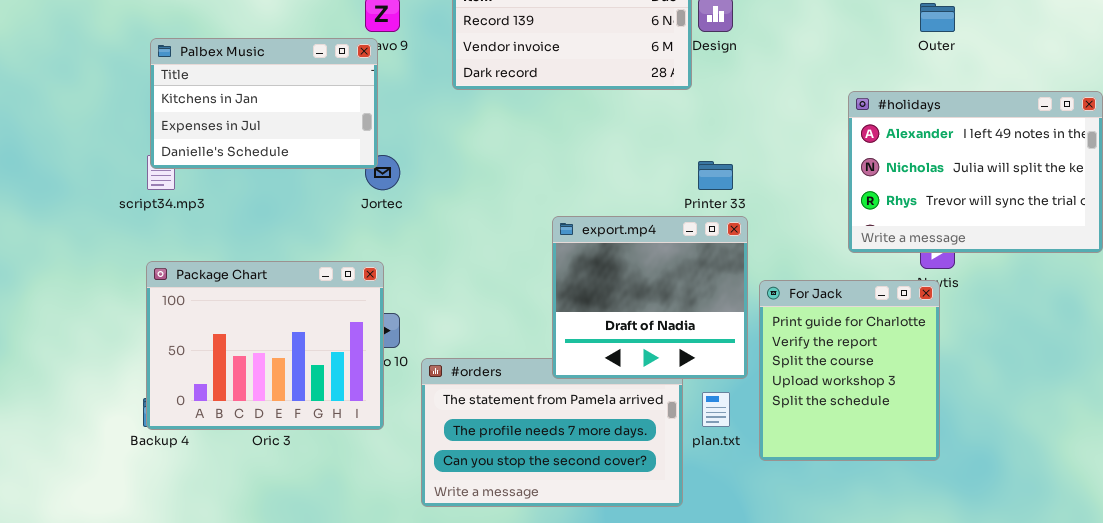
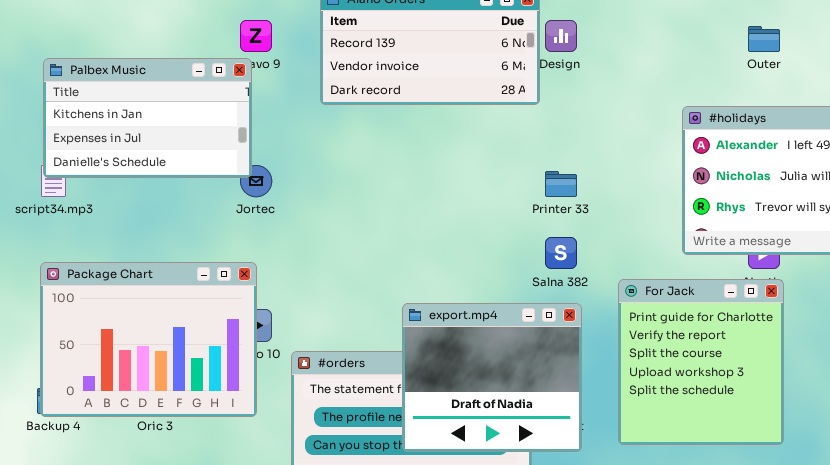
export.mp4: [552,216,748,379] -> [402,303,582,452], moved
For Jack: [759,280,940,461] -> [618,279,784,445], moved

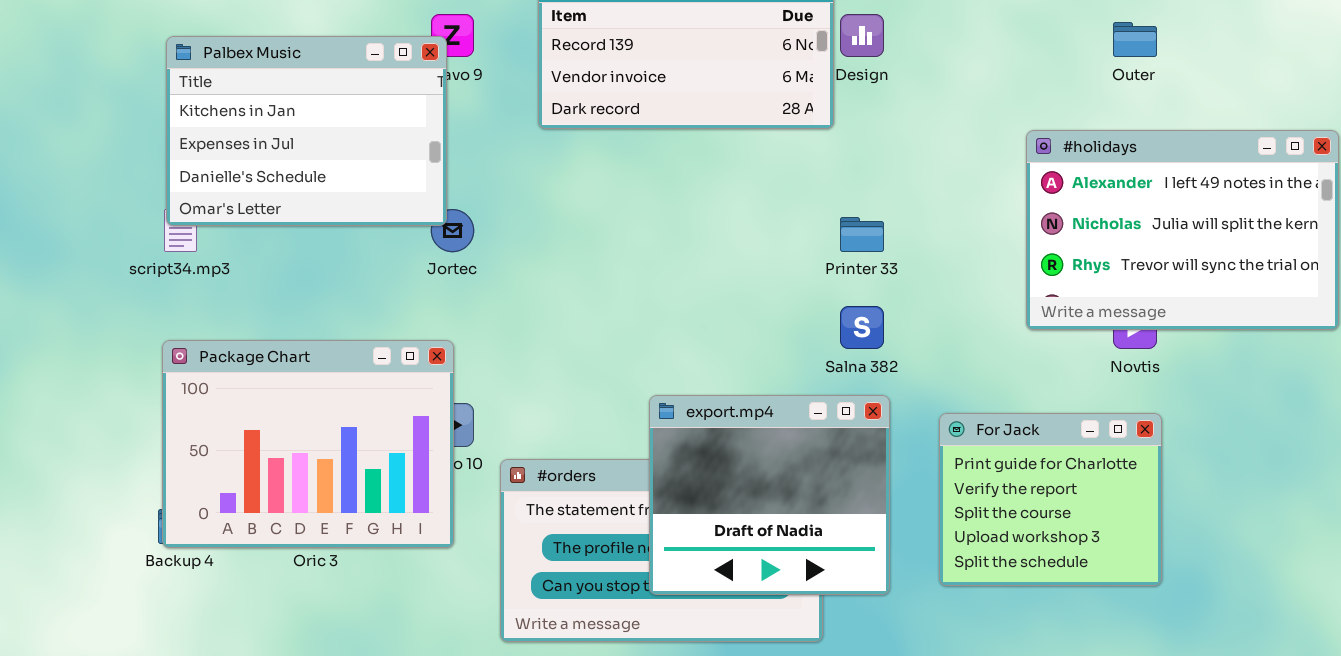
Palbex Music: [43,58,252,178] -> [166,36,447,226], resized
For Jack: [618,279,784,445] -> [939,413,1162,586], resized

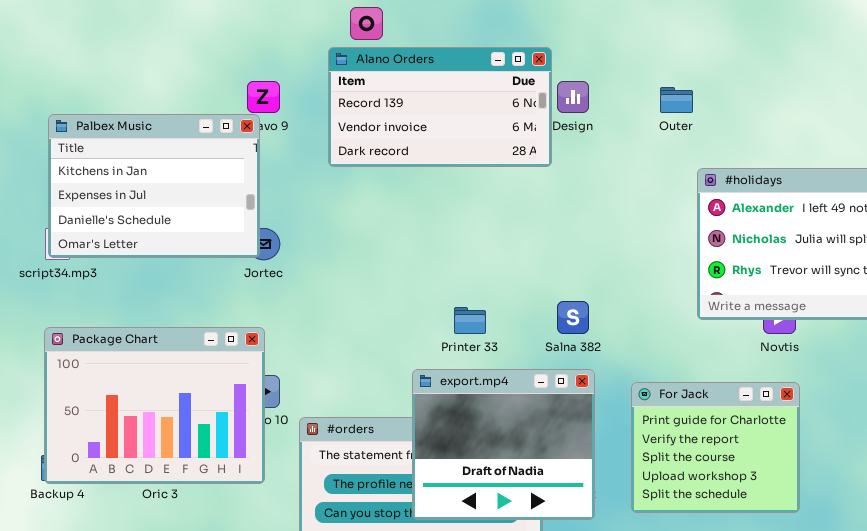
Outer: [1113,22,1157,57] -> [660,87,693,113], moved
Palbex Music: [166,36,447,226] -> [48,114,260,258], moved
Printer 33: [840,217,884,252] -> [454,307,486,334], moved

